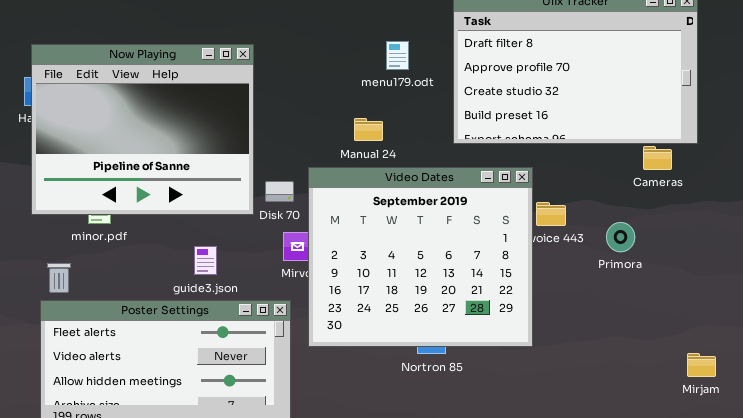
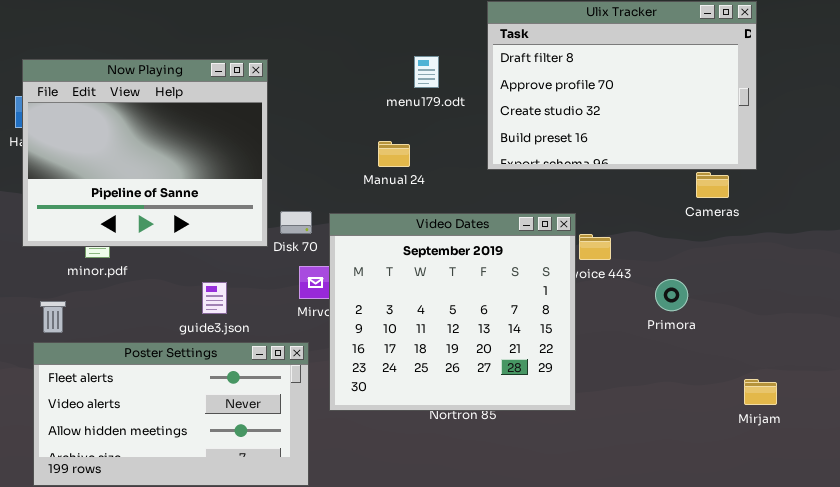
Video Dates: [308,167,533,347] -> [329,213,576,411], moved
Primora: [606,222,635,252] -> [655,279,688,311], moved
Mirjam: [687,353,716,377] -> [744,379,777,405], moved

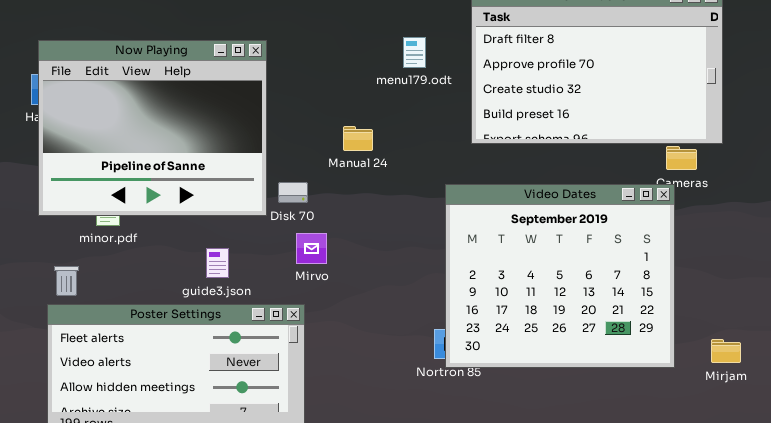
Manual 24: [378,141,410,167] -> [343,126,373,151], moved
Video Dates: [329,213,576,411] -> [445,184,675,368], moved

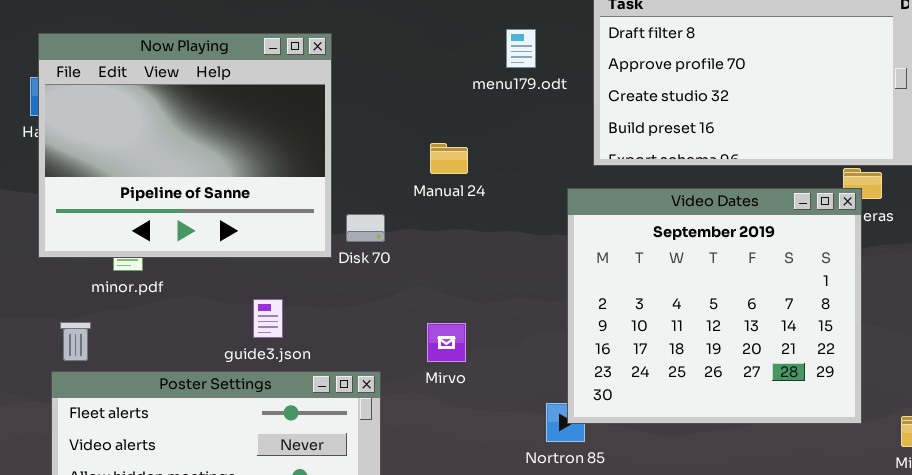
Video Dates: [445,184,675,368] -> [567,188,862,424], moved
Mirvo: [296,233,327,264] -> [427,323,466,362], moved

